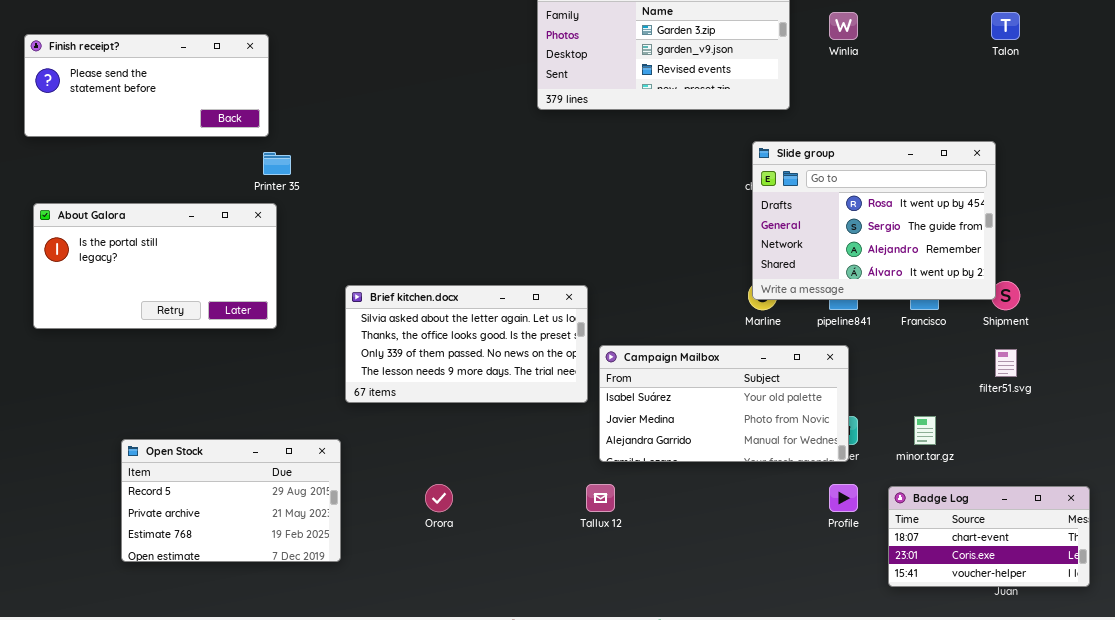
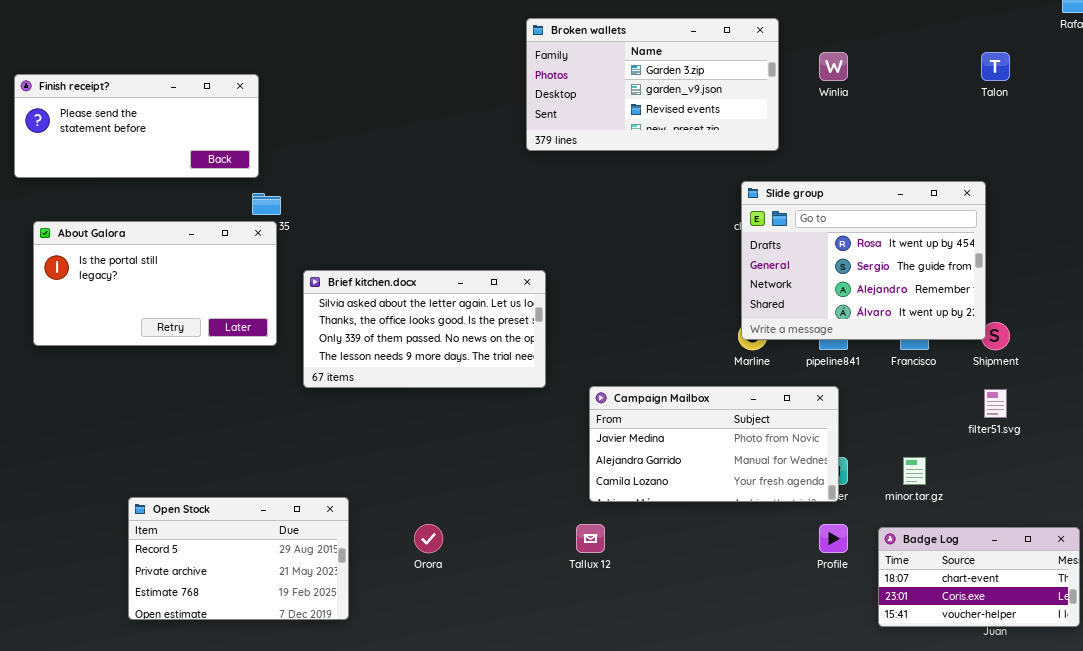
About Galora: [33,203,277,329] -> [33,221,277,346], moved
Brief kitchen.docx: [345,285,588,403] -> [303,270,546,388], moved
Campaign Mailbox: [599,345,849,462] -> [589,386,839,502], scrolled down 1 row
Open Stock: [121,439,341,562] -> [128,497,349,620], moved

